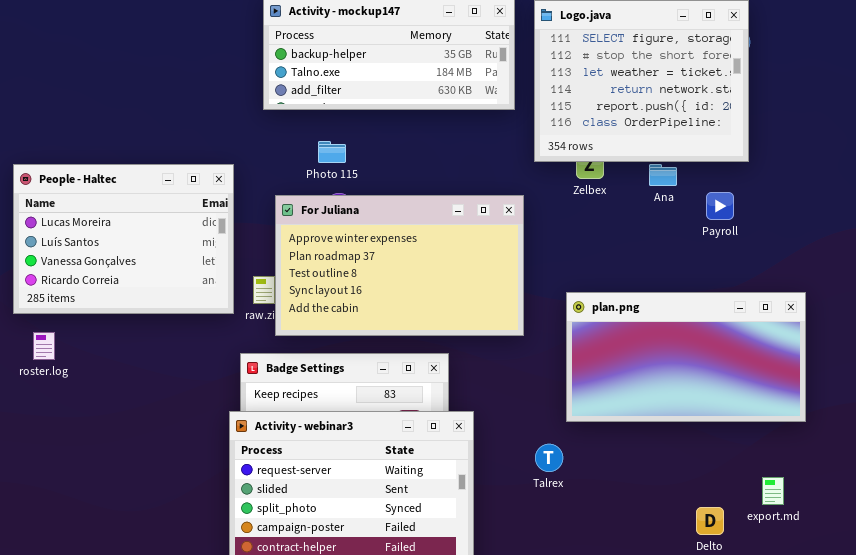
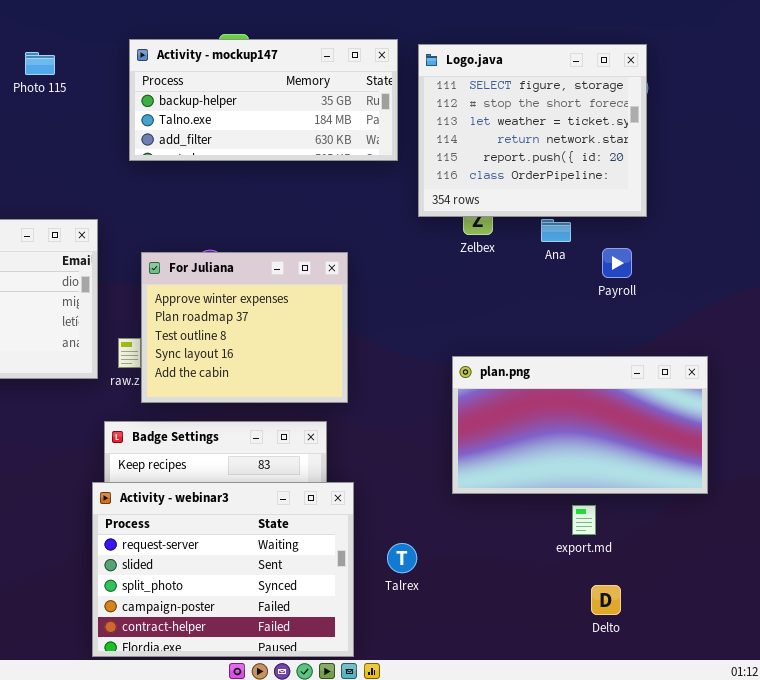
Photo 115: [318,141,346,163] -> [25,52,55,75], moved
For Juliana: [275,195,524,336] -> [141,252,348,403], resized
Talrex: [535,444,563,472] -> [387,543,417,573], moved
export.md: [762,477,784,505] -> [572,505,596,535], moved

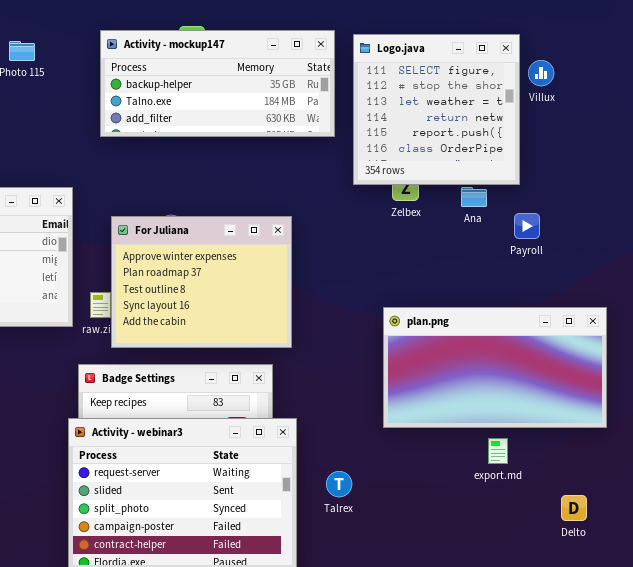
Logo.java: [418,44,647,217] -> [353,34,520,185], resized
Delto: [591,585,621,615] -> [561,495,587,521], moved

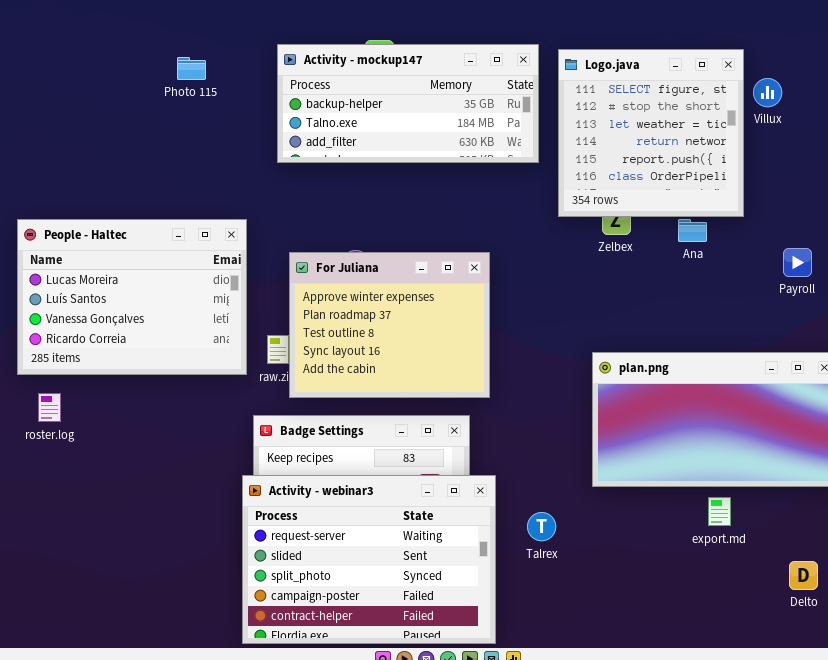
Payroll: [514,213,540,239] -> [783,248,812,277], moved
Talrex: [326,471,352,497] -> [527,512,556,541], moved

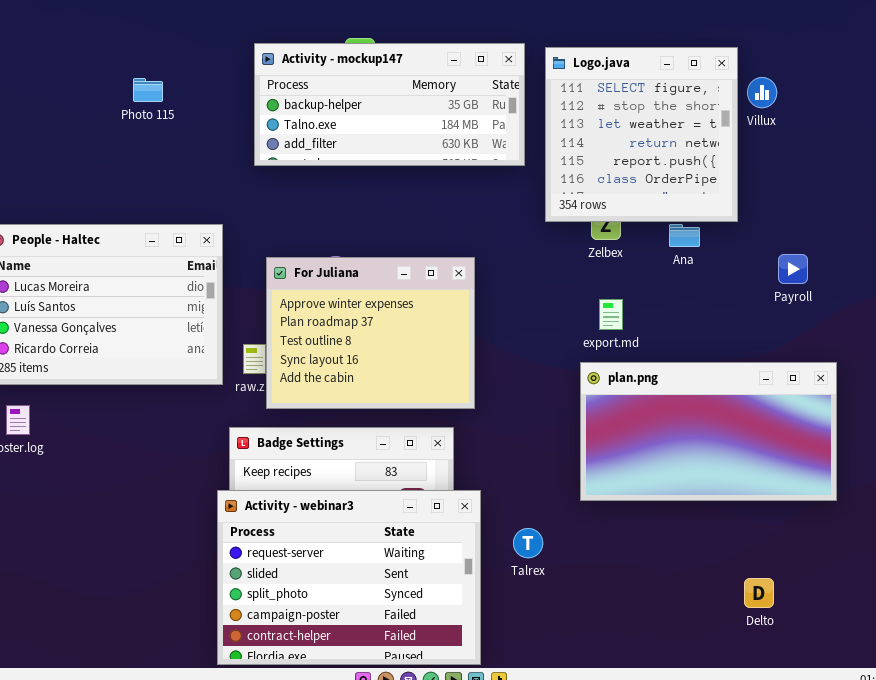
Photo 115: [177,57,206,80] -> [133,78,163,102], moved
export.md: [708,497,731,526] -> [599,299,623,330], moved
Delto: [789,561,818,590] -> [744,578,774,608], moved

